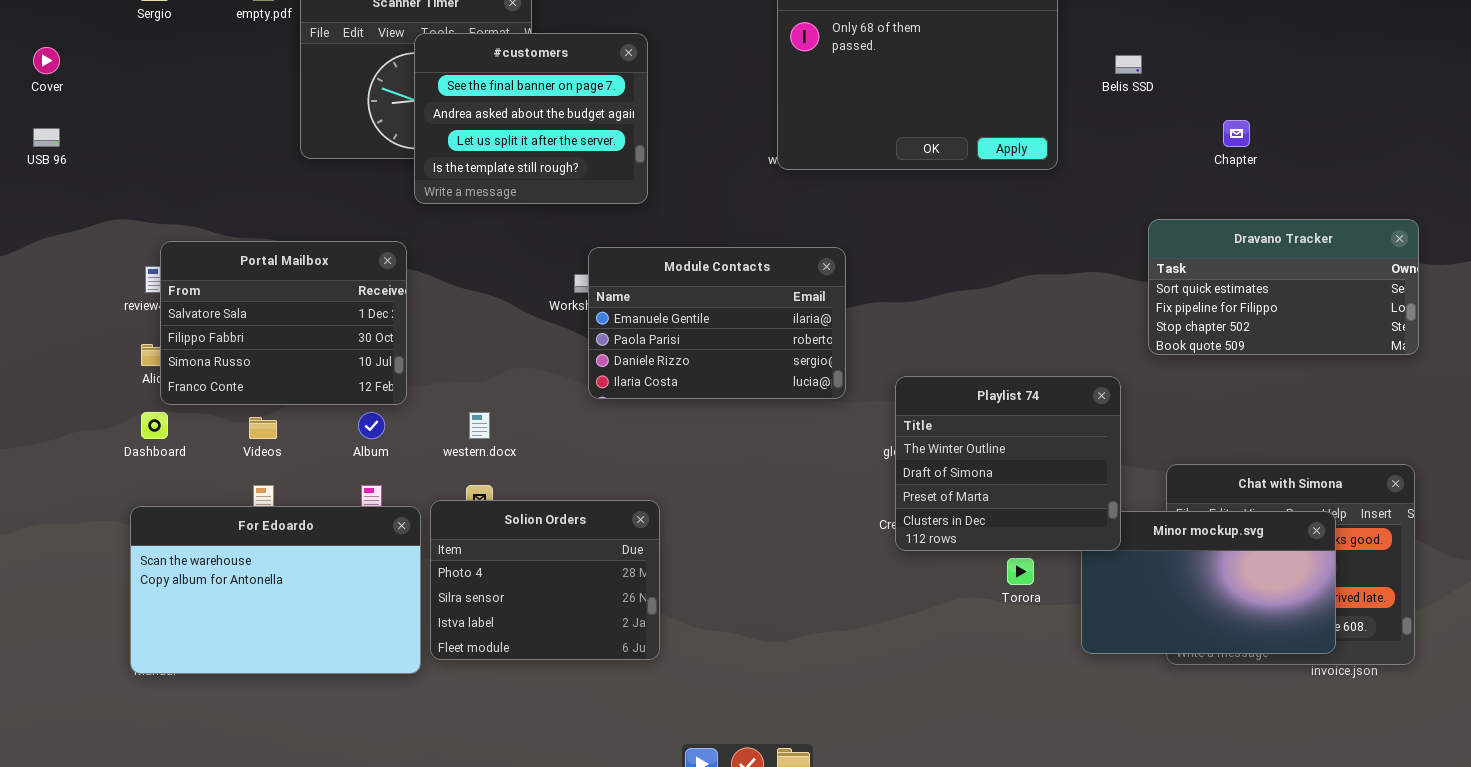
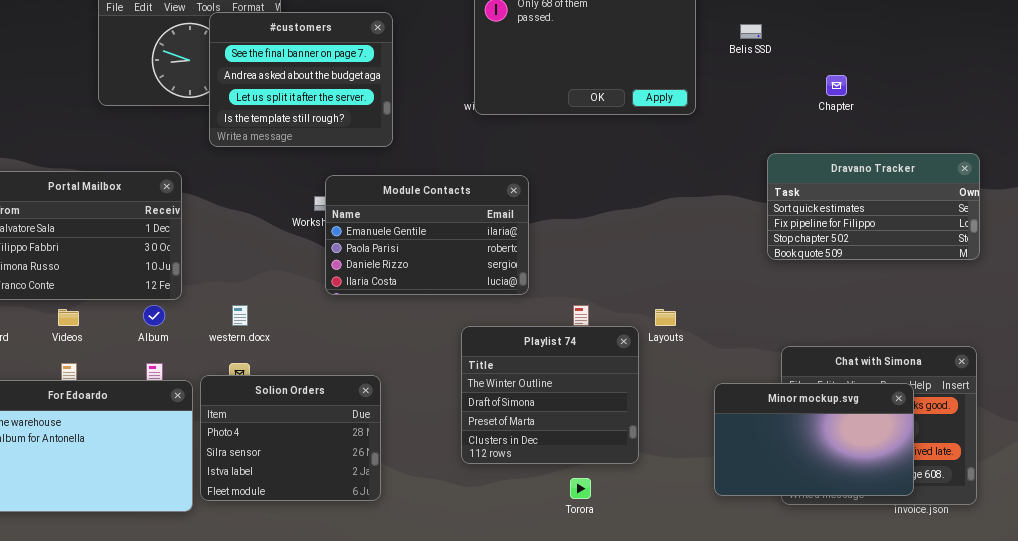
#customers: [414,33,648,204] -> [209,12,393,147], moved
Playlist 74: [895,376,1121,551] -> [461,326,639,464], moved
Torora: [1007,558,1034,585] -> [570,478,591,499], moved

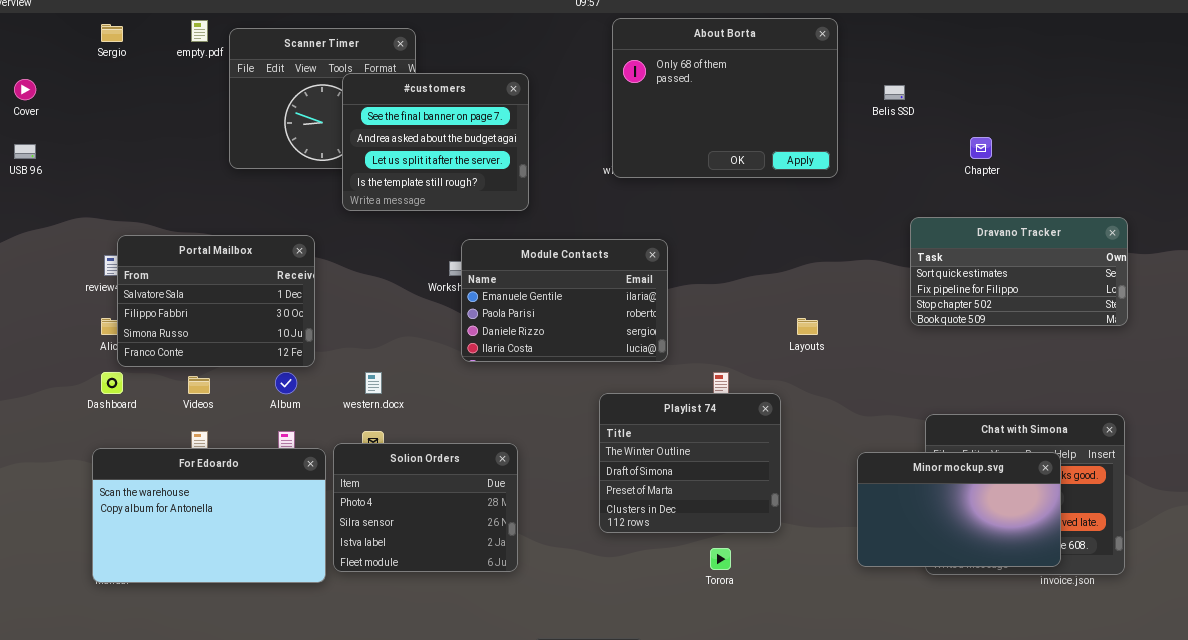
Layouts: [655,309,676,326] -> [797,318,818,335], moved

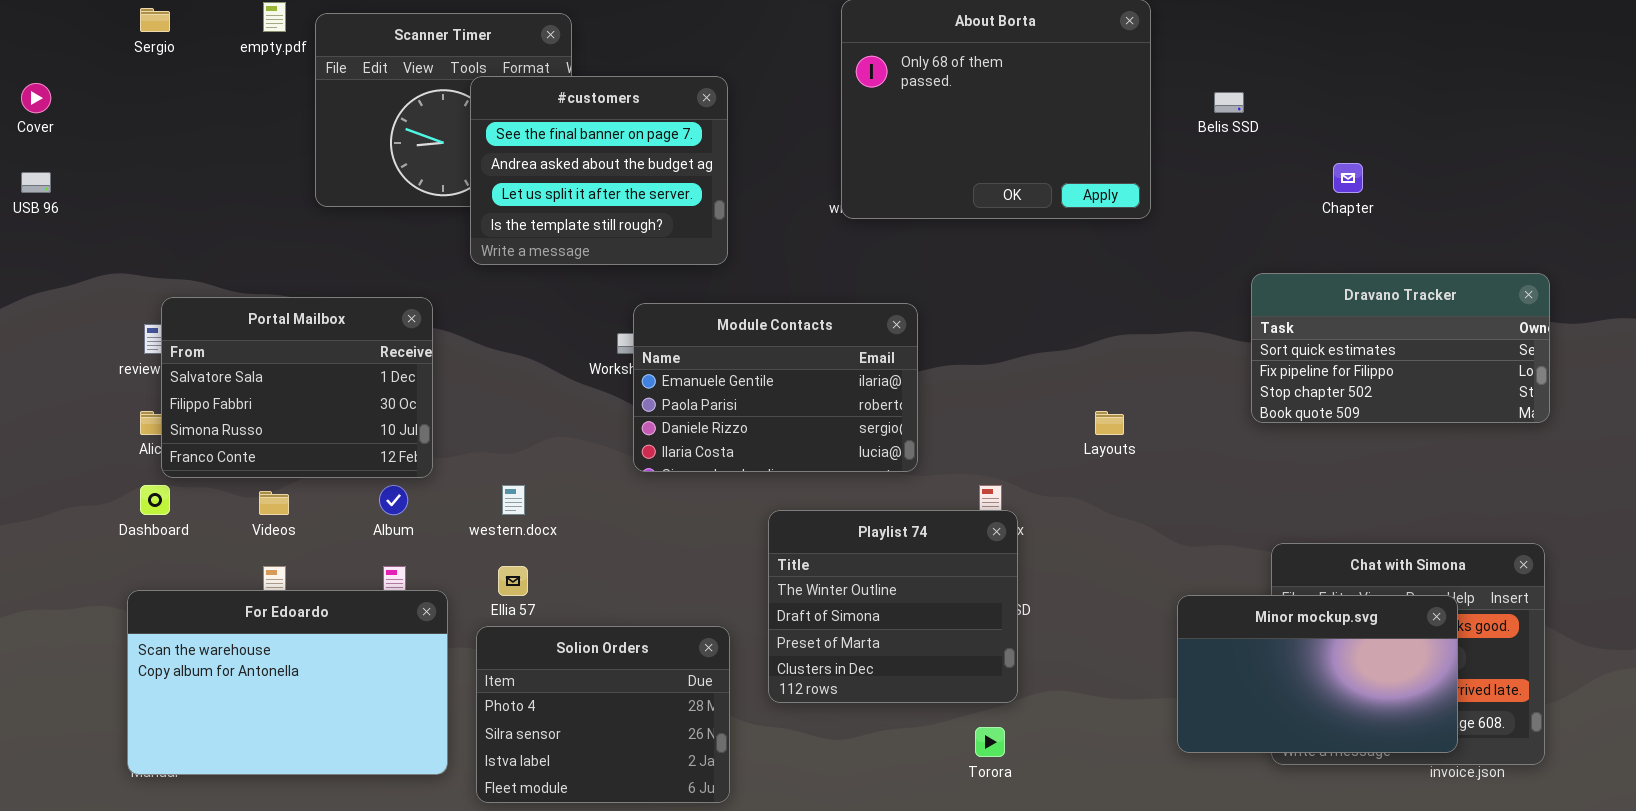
Playlist 74: [599,393,781,533] -> [768,510,1018,703], moved
Solion Orders: [333,443,518,572] -> [476,626,730,803], moved

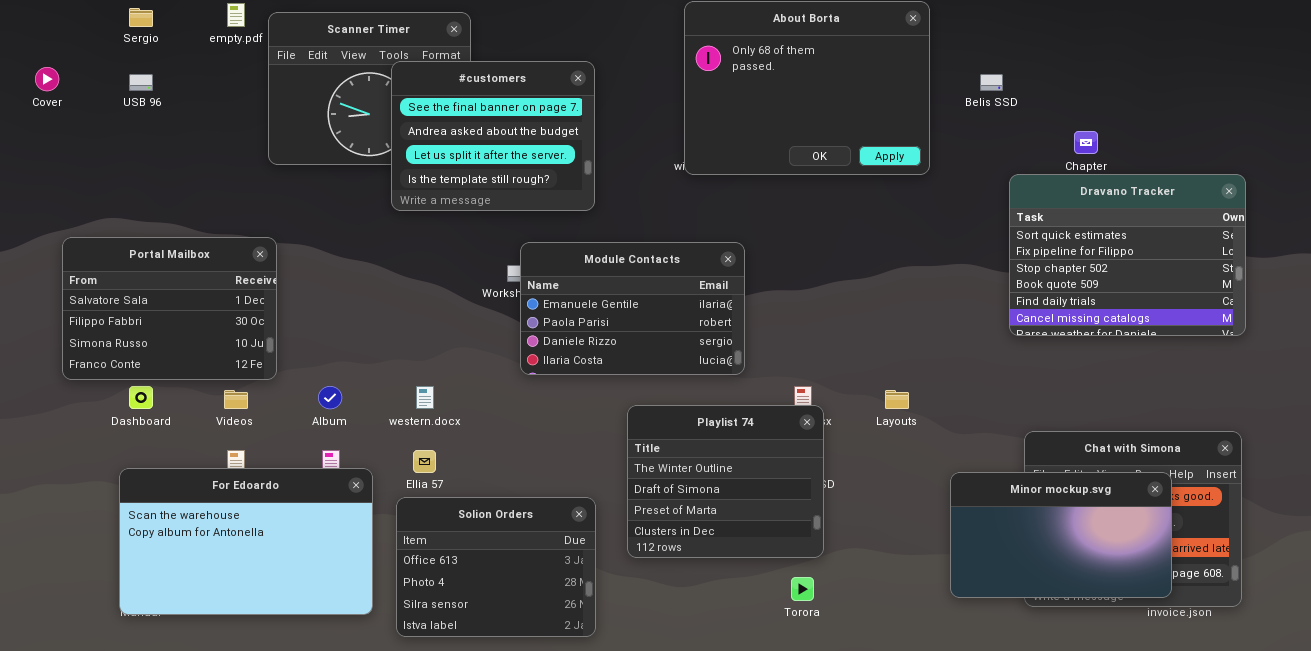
USB 96: [21,172,51,193] -> [129,74,153,91], moved
Dravano Tracker: [1251,273,1550,423] -> [1009,174,1246,336], resized
Portal Mailbox: [161,297,433,478] -> [62,237,277,380], moved
Layouts: [1095,411,1124,435] -> [885,390,909,409], moved
Solion Orders: [476,626,730,803] -> [396,497,596,637], scrolled up 1 row

